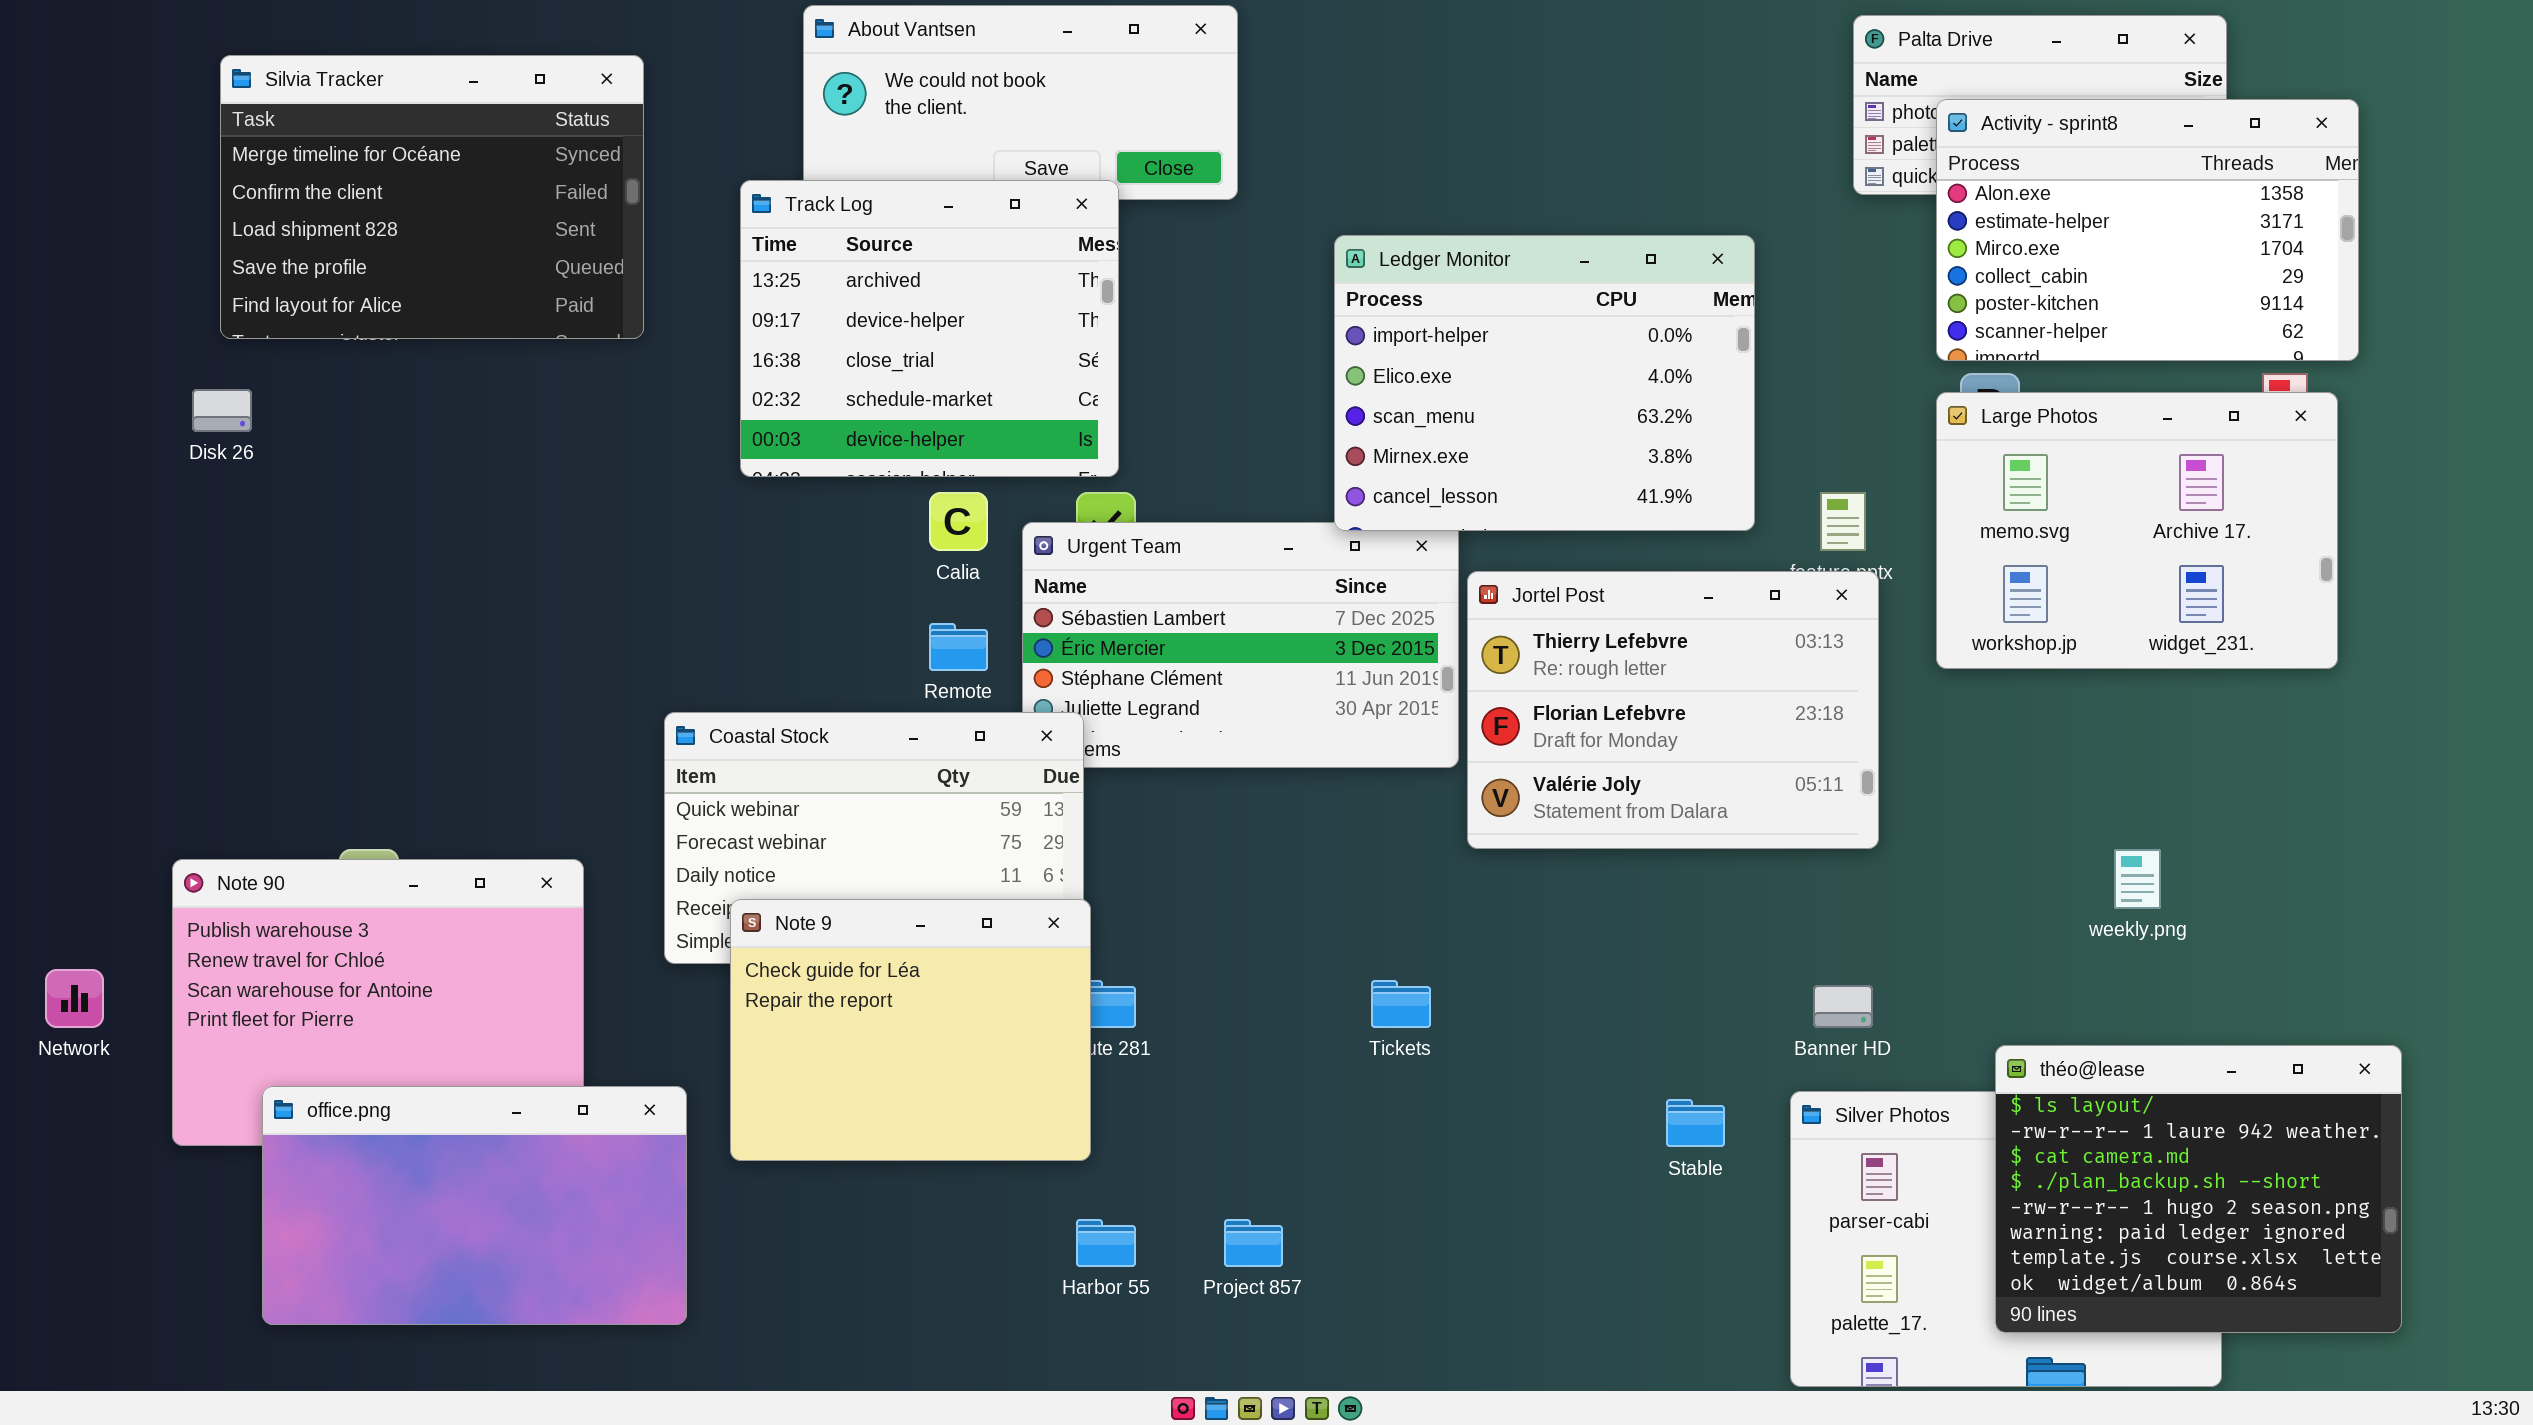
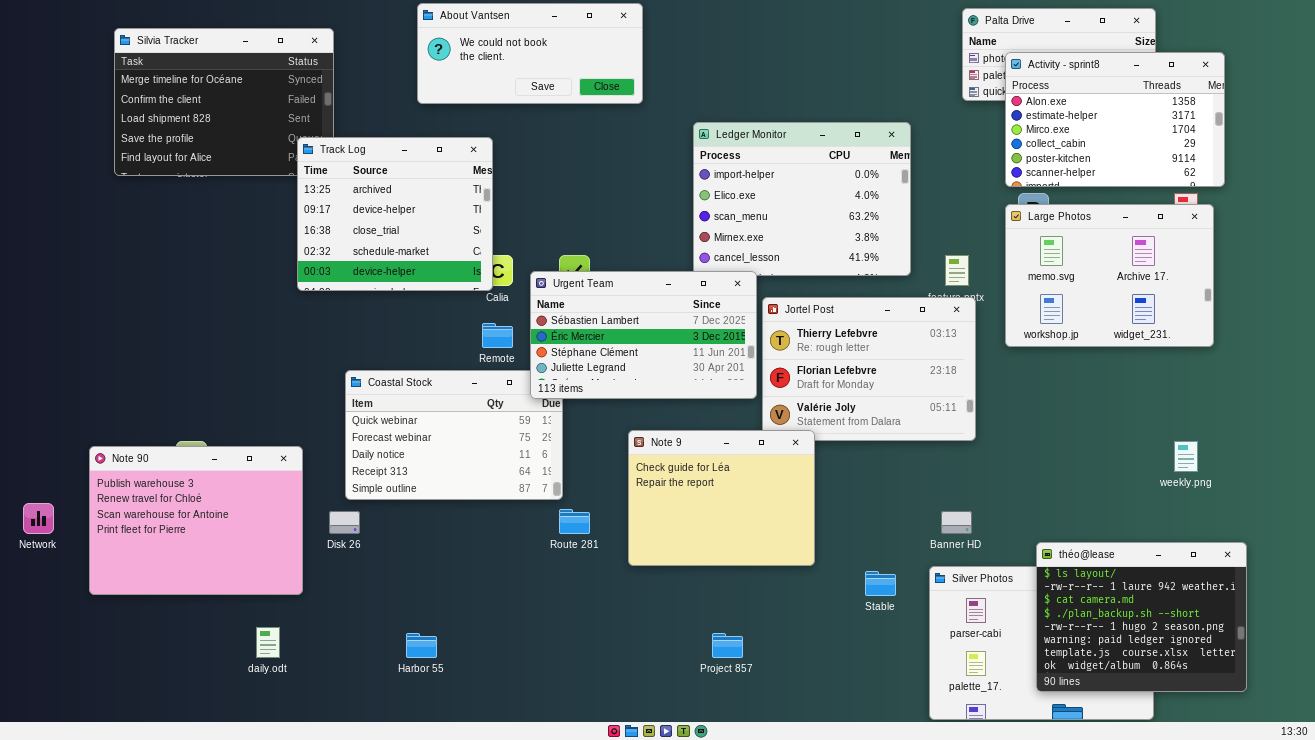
Track Log: [740,180,1119,477] -> [297,137,493,291], moved
Disk 26: [192,389,252,432] -> [329,511,360,534], moved
Urgent Team: [1022,522,1459,768] -> [530,271,757,399], raised
weekly.png: [2114,849,2161,909] -> [1174,441,1198,472], moved
Note 9: [730,899,1091,1161] -> [628,430,815,566], moved
office.png: [262,1086,687,1325] -> none, closed
Harbor 55: [1076,1219,1136,1267] -> [406,633,437,658], moved
Project 857: [1224,1219,1283,1267] -> [712,633,743,658], moved

